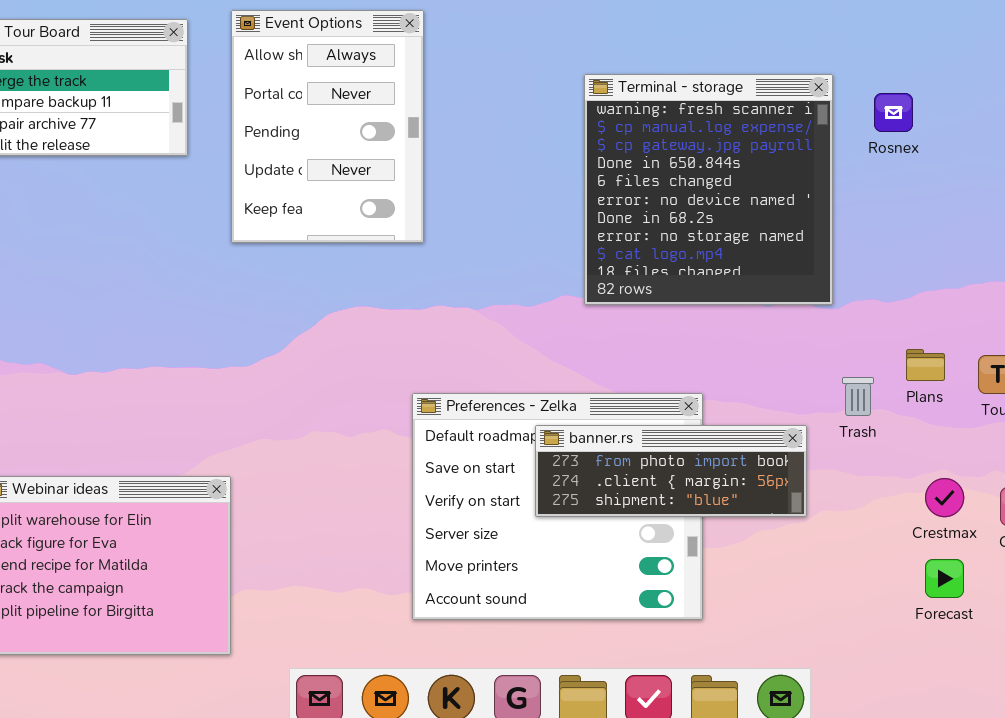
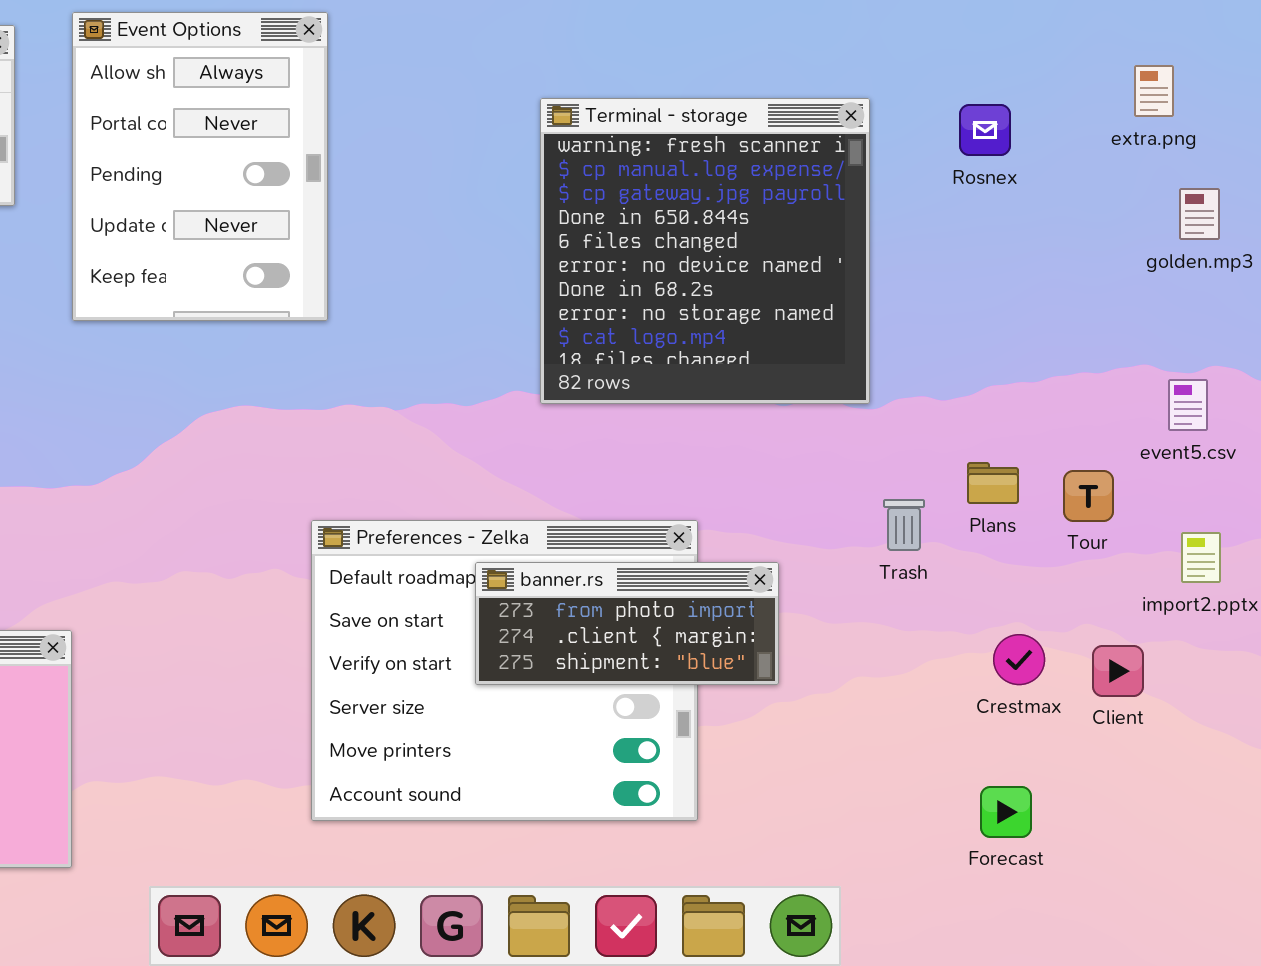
Rosnex: [874,93,913,132] -> [959,104,1011,156], moved
banner.rs: [535,425,807,517] -> [475,562,779,685], resized
Forecast: [925,559,964,598] -> [980,786,1032,838], moved

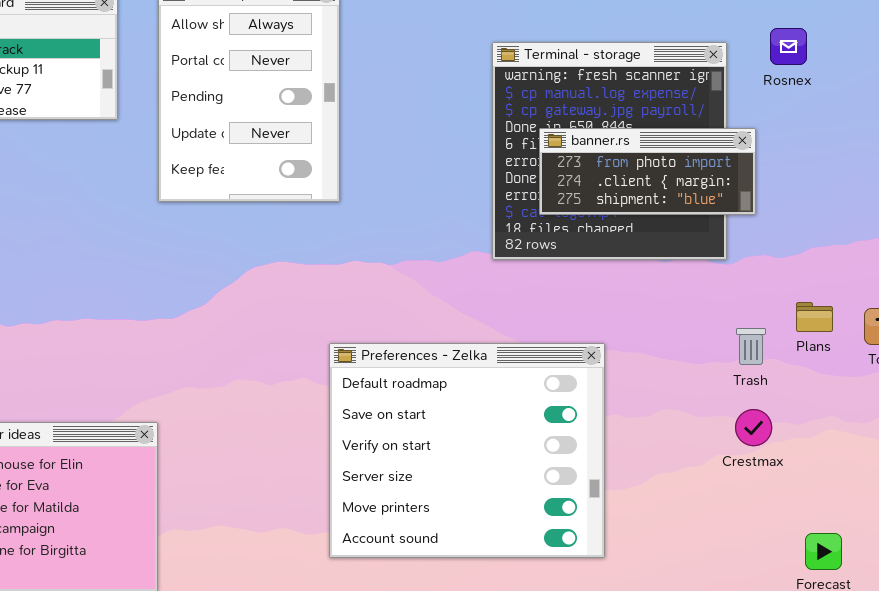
Rosnex: [959,104,1011,156] -> [770,28,807,65], moved
banner.rs: [475,562,779,685] -> [539,128,756,215], moved
Crestmax: [993,634,1045,685] -> [735,409,772,446], moved

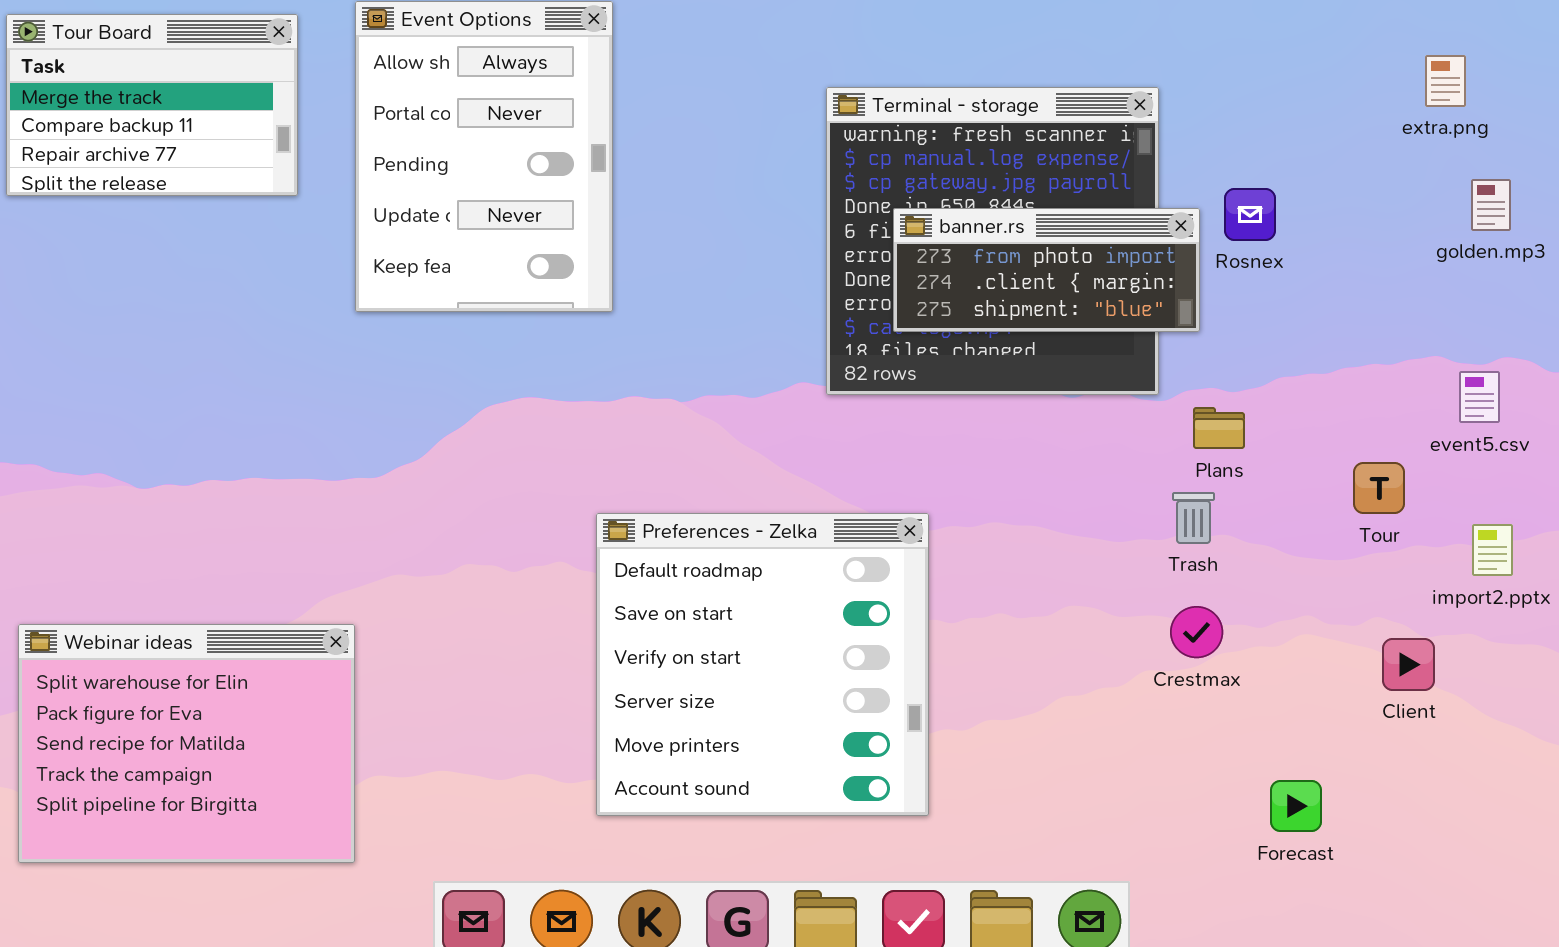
Rosnex: [770,28,807,65] -> [1224,188,1276,241], moved
Plans: [796,302,833,332] -> [1193,407,1245,449], moved
Preferences - Zelka: [329,343,605,558] -> [596,513,929,816], resized

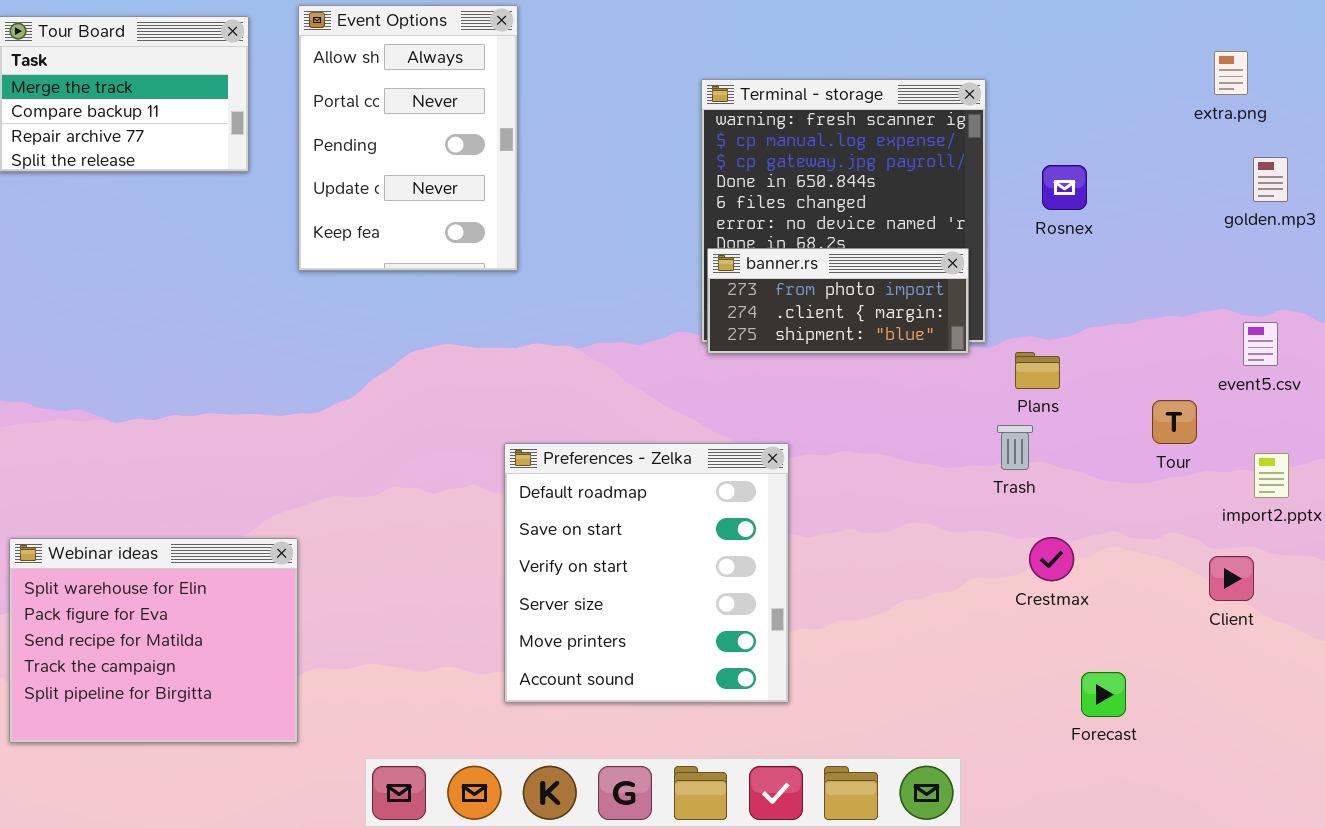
banner.rs: [893,208,1200,332] -> [707,248,969,354], moved
Crestmax: [1170,606,1223,658] -> [1029,537,1074,581], moved
Client: [1382,638,1435,691] -> [1209,556,1254,601], moved

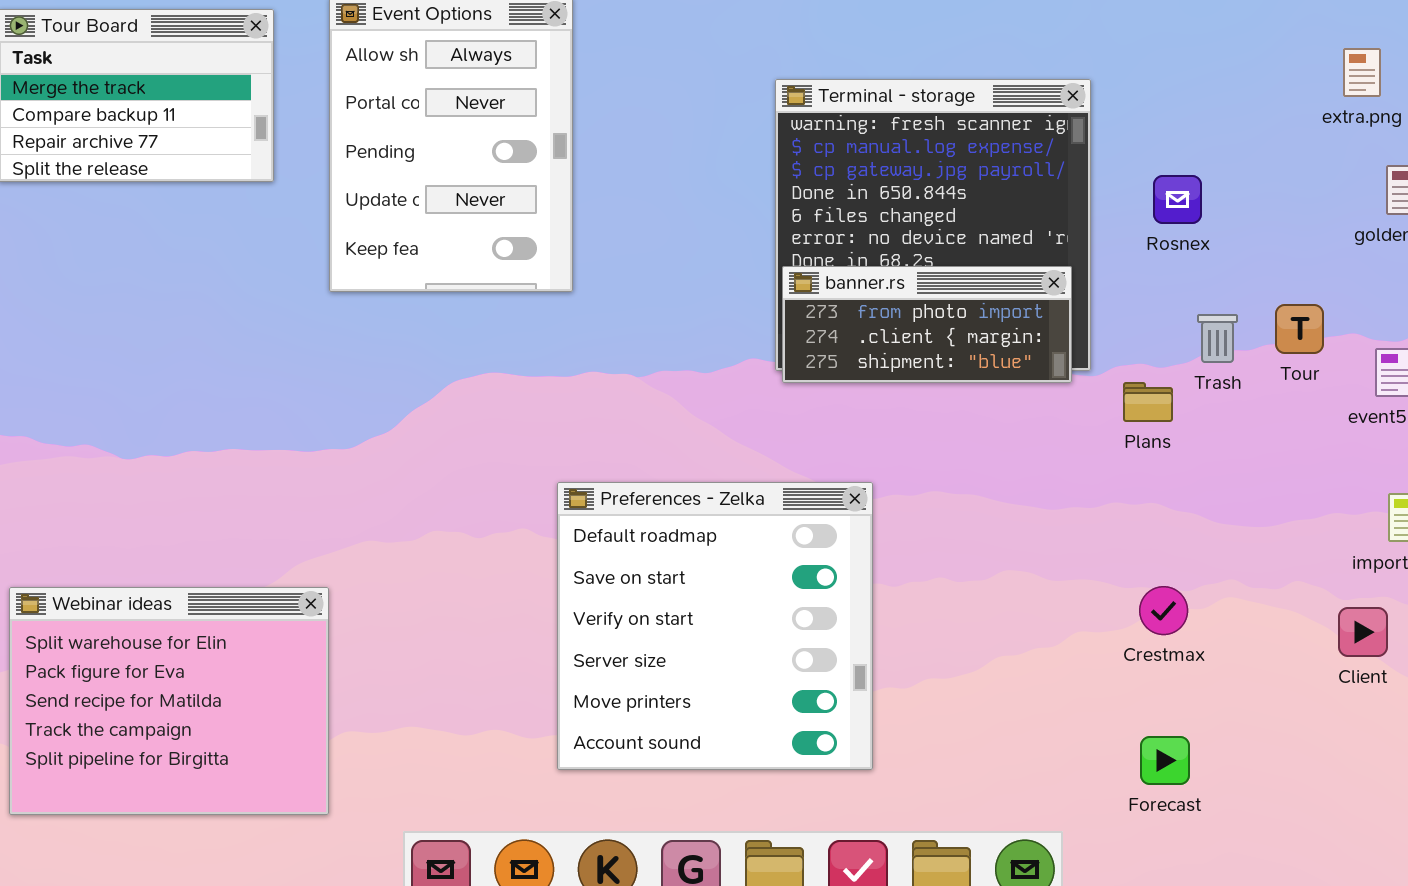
Tour: [1152,400,1197,444] -> [1275,304,1324,354], moved
Trash: [997,425,1033,470] -> [1197,314,1238,363], moved
Forecast: [1081,672,1126,717] -> [1140,736,1190,785], moved

